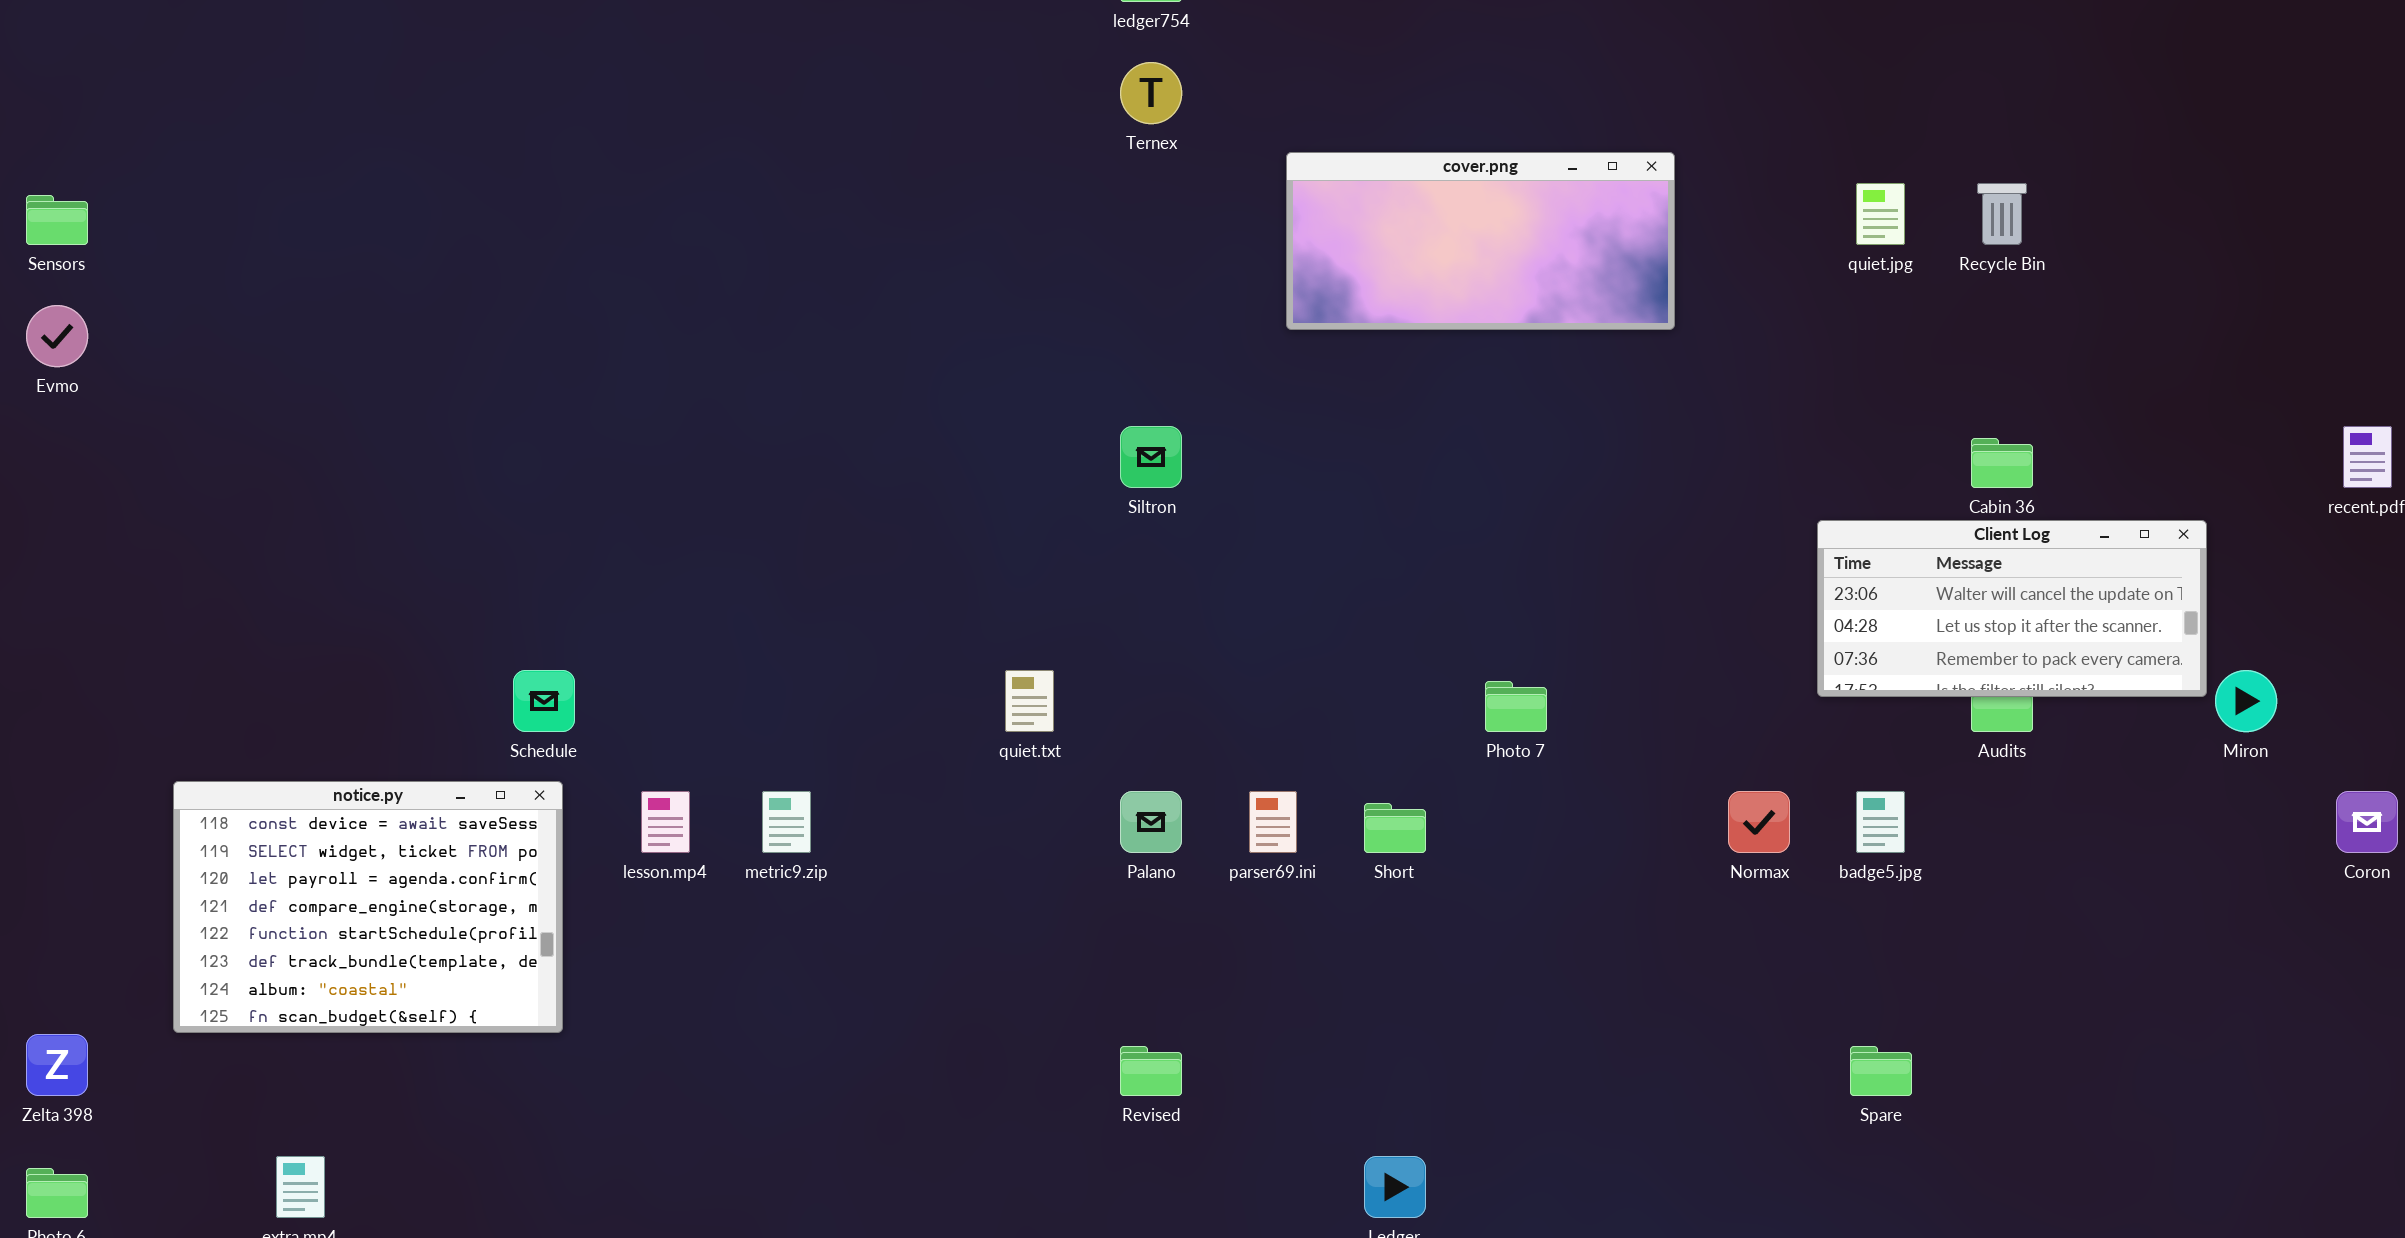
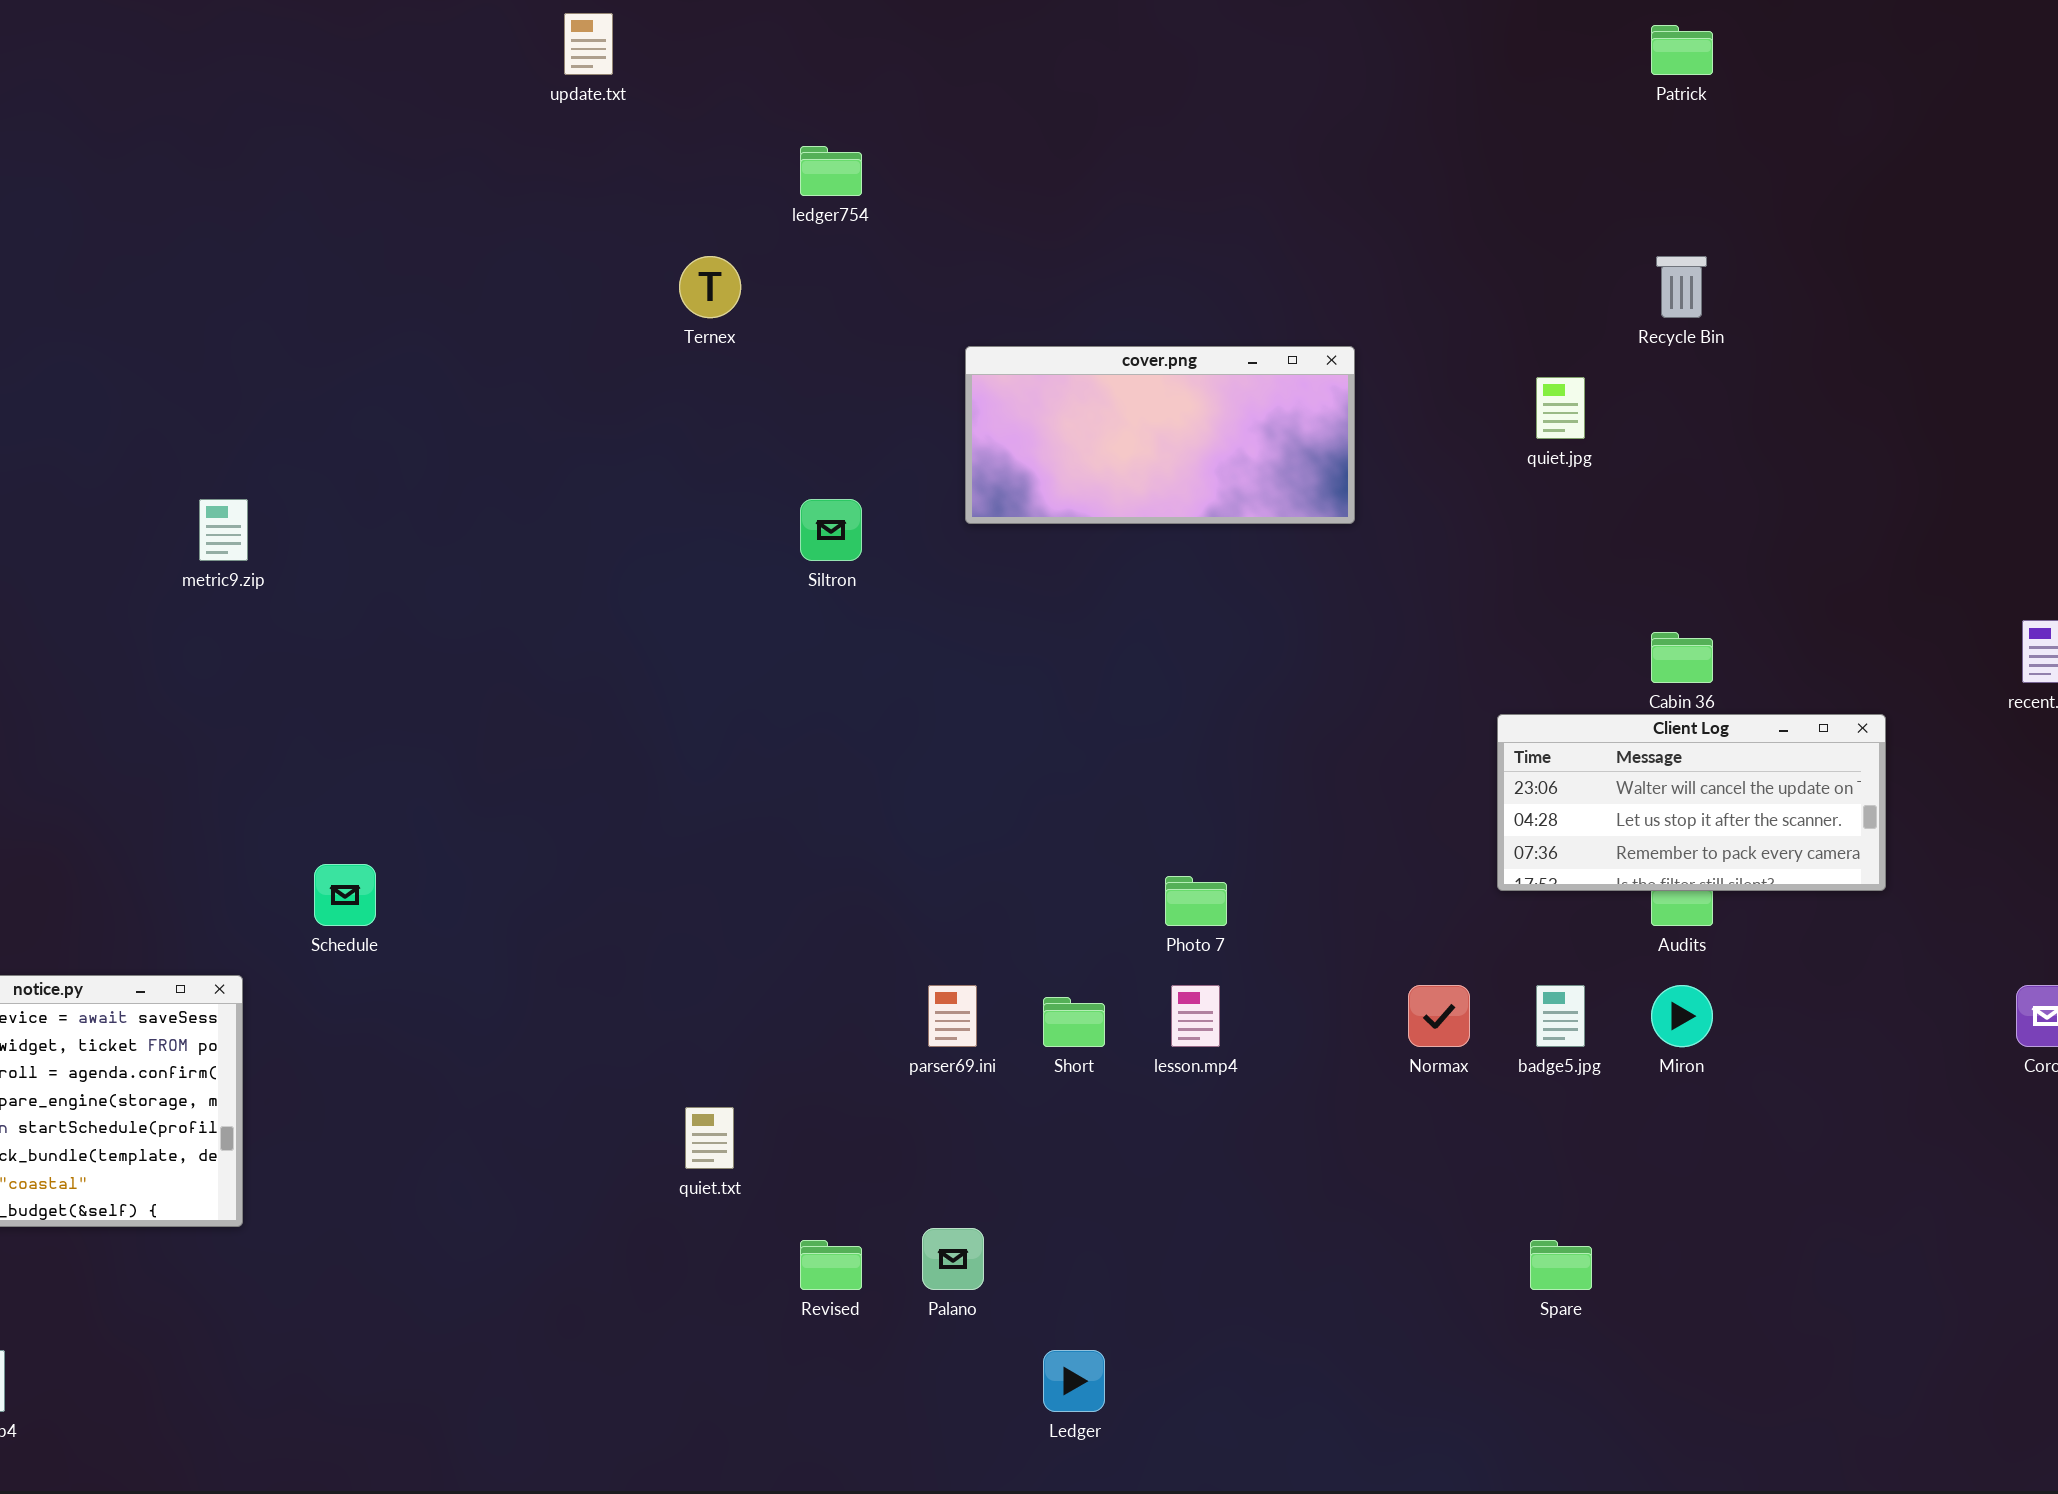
Ternex: [1120,62,1182,124] -> [679,256,741,318], moved
Recycle Bin: [1977,183,2027,245] -> [1656,256,1707,318], moved
Siltron: [1120,426,1182,488] -> [800,499,862,561], moved
Schedule: [513,670,575,732] -> [314,864,376,926], moved
quiet.txt: [1005,670,1054,732] -> [685,1107,734,1169], moved
Miron: [2215,670,2277,732] -> [1651,985,1713,1047], moved
lesson.mp4: [641,791,690,853] -> [1171,985,1220,1047], moved
metric9.zip: [762,791,811,853] -> [199,499,248,561], moved
Palano: [1120,791,1182,853] -> [922,1228,984,1290], moved

